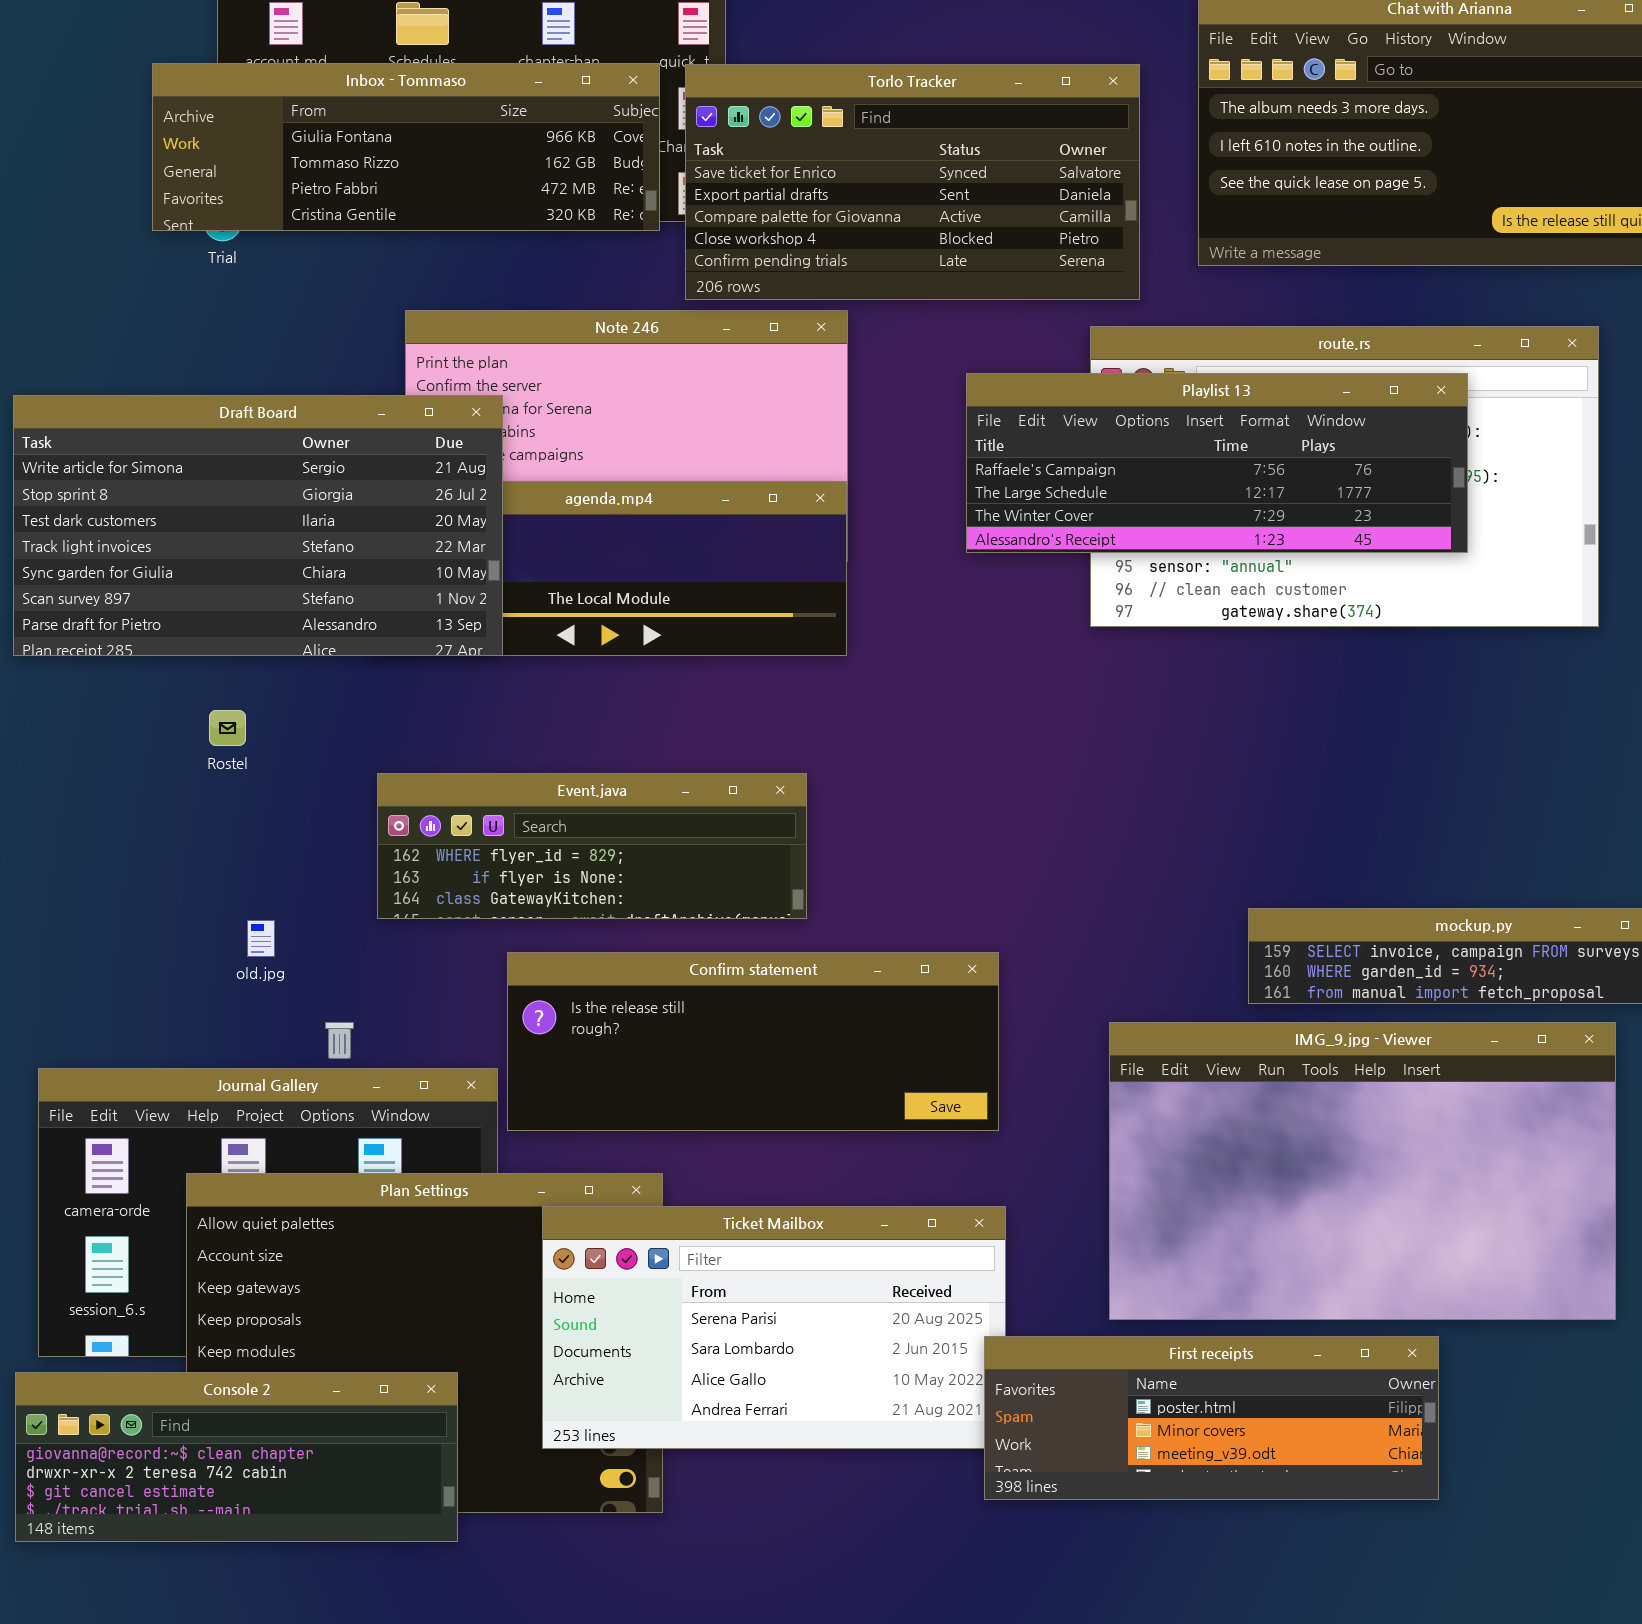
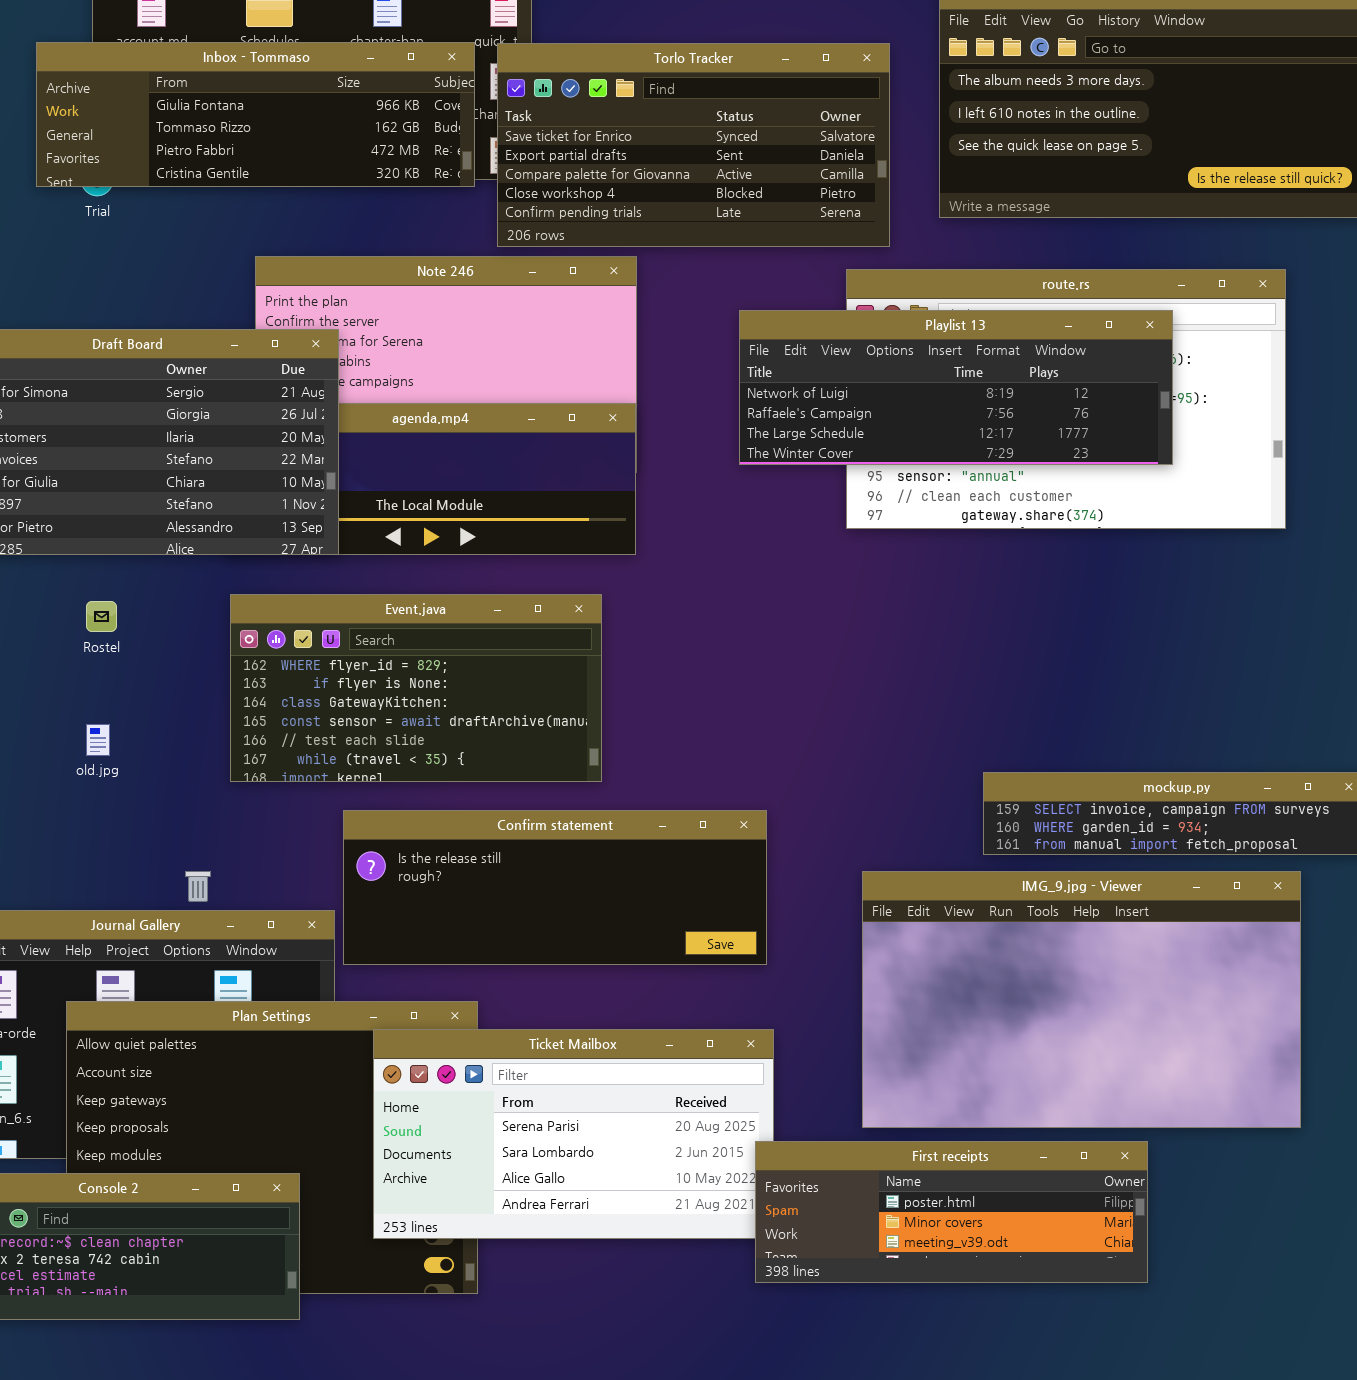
Playlist 13: [966,373,1468,553] -> [739,310,1173,465], scrolled up 1 row
Event.java: [377,773,807,919] -> [230,594,602,782], resized
old.jpg: [247,920,275,957] -> [86,724,110,756], moved

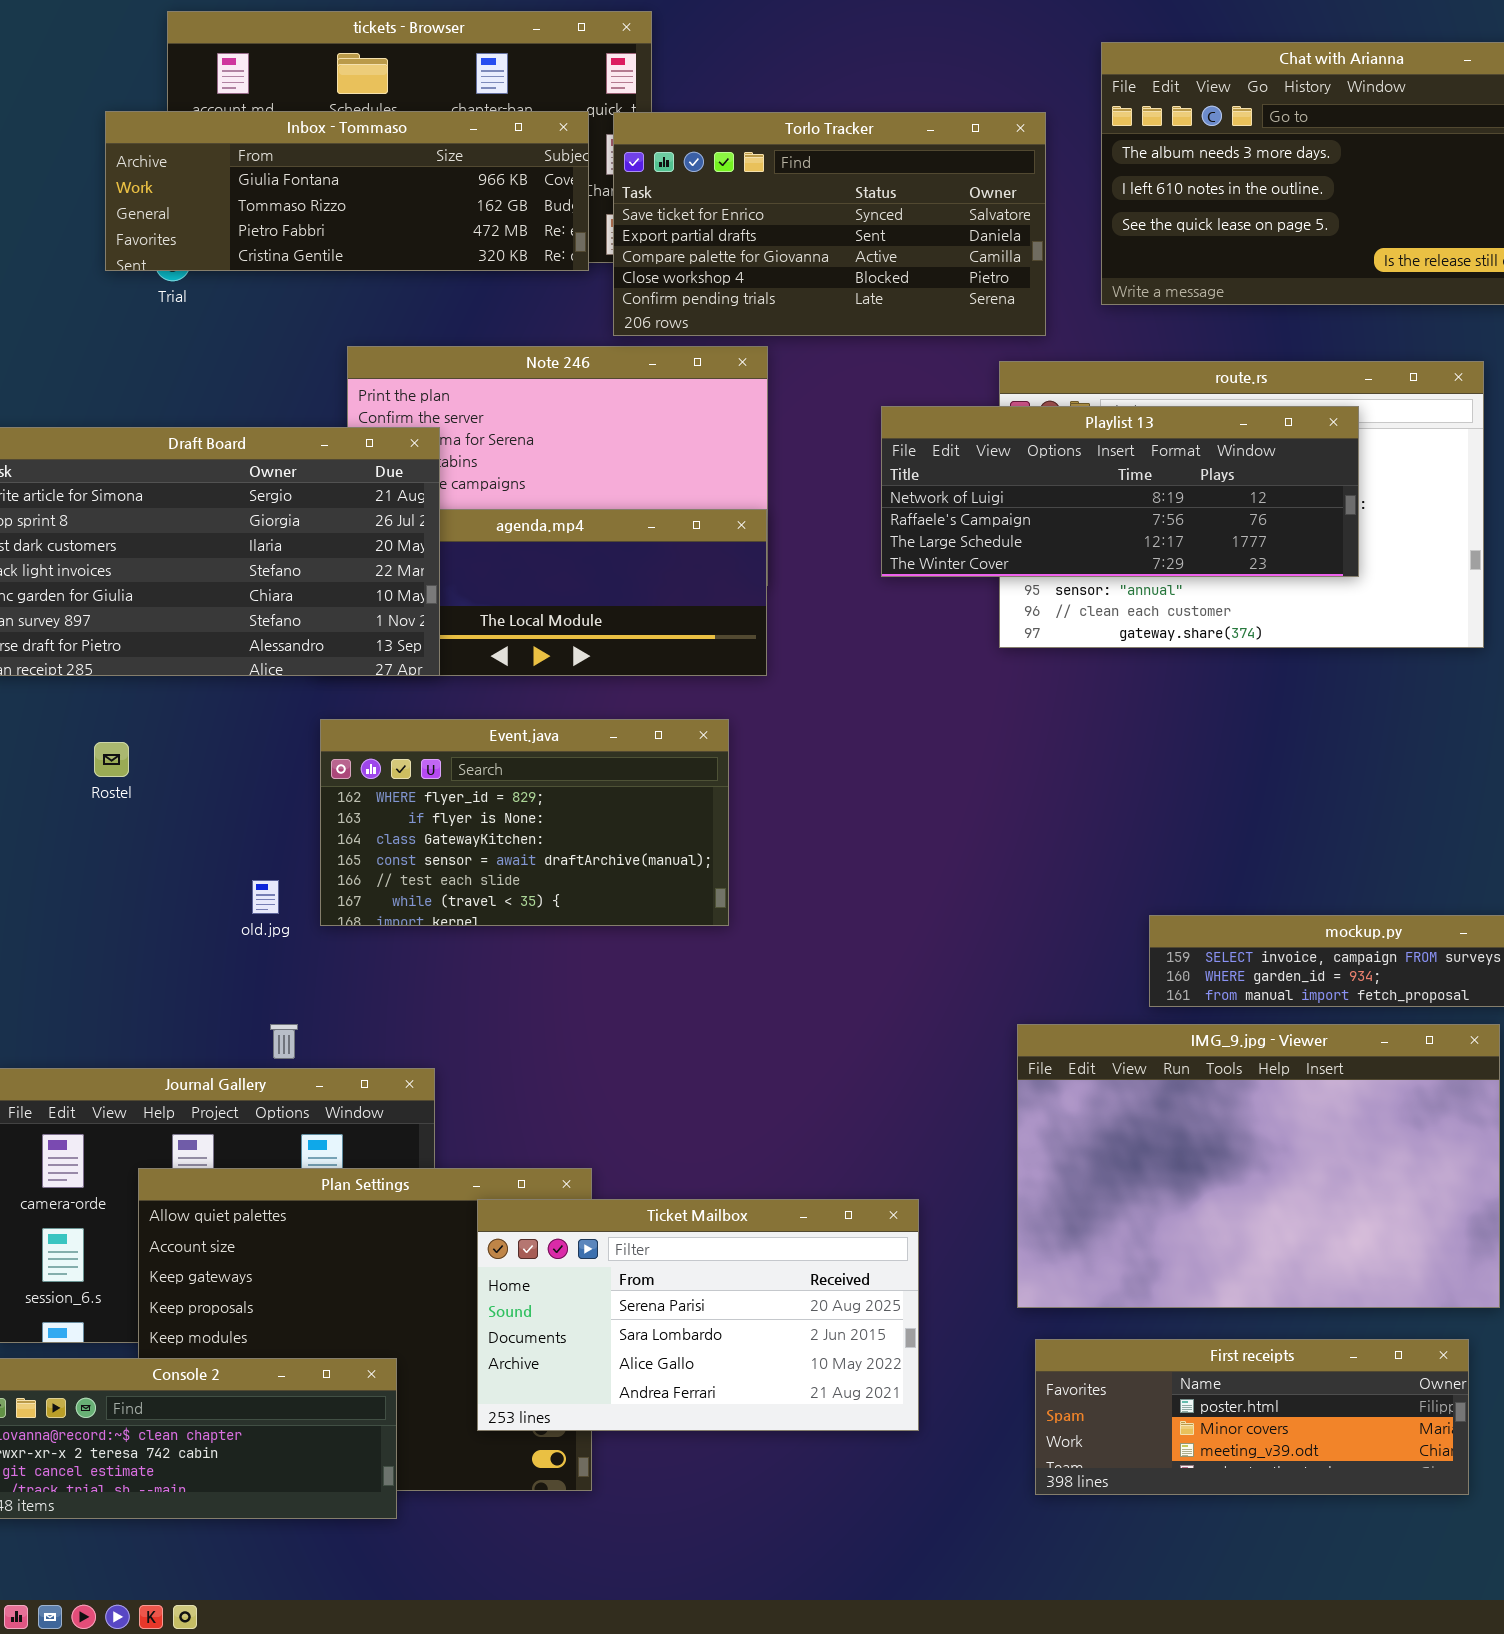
Rostel: [86,601,117,632] -> [94,742,129,777], moved
old.jpg: [86,724,110,756] -> [252,880,279,914], moved
Confirm statement: [343,810,767,965] -> none, closed
First receipts: [755,1141,1148,1283] -> [1035,1339,1469,1495], moved

